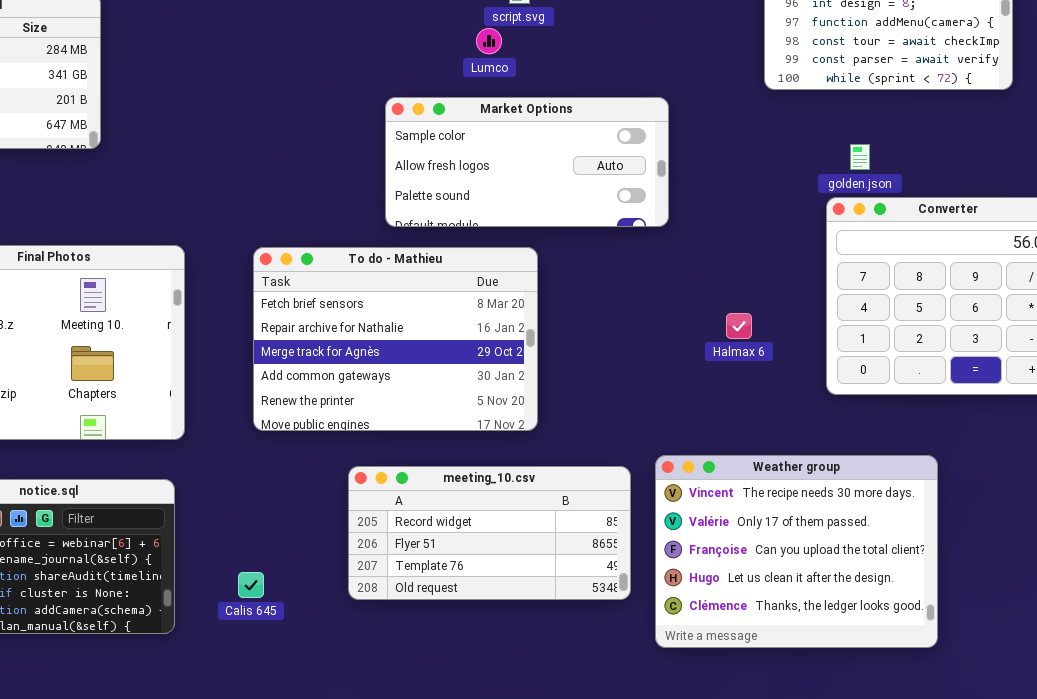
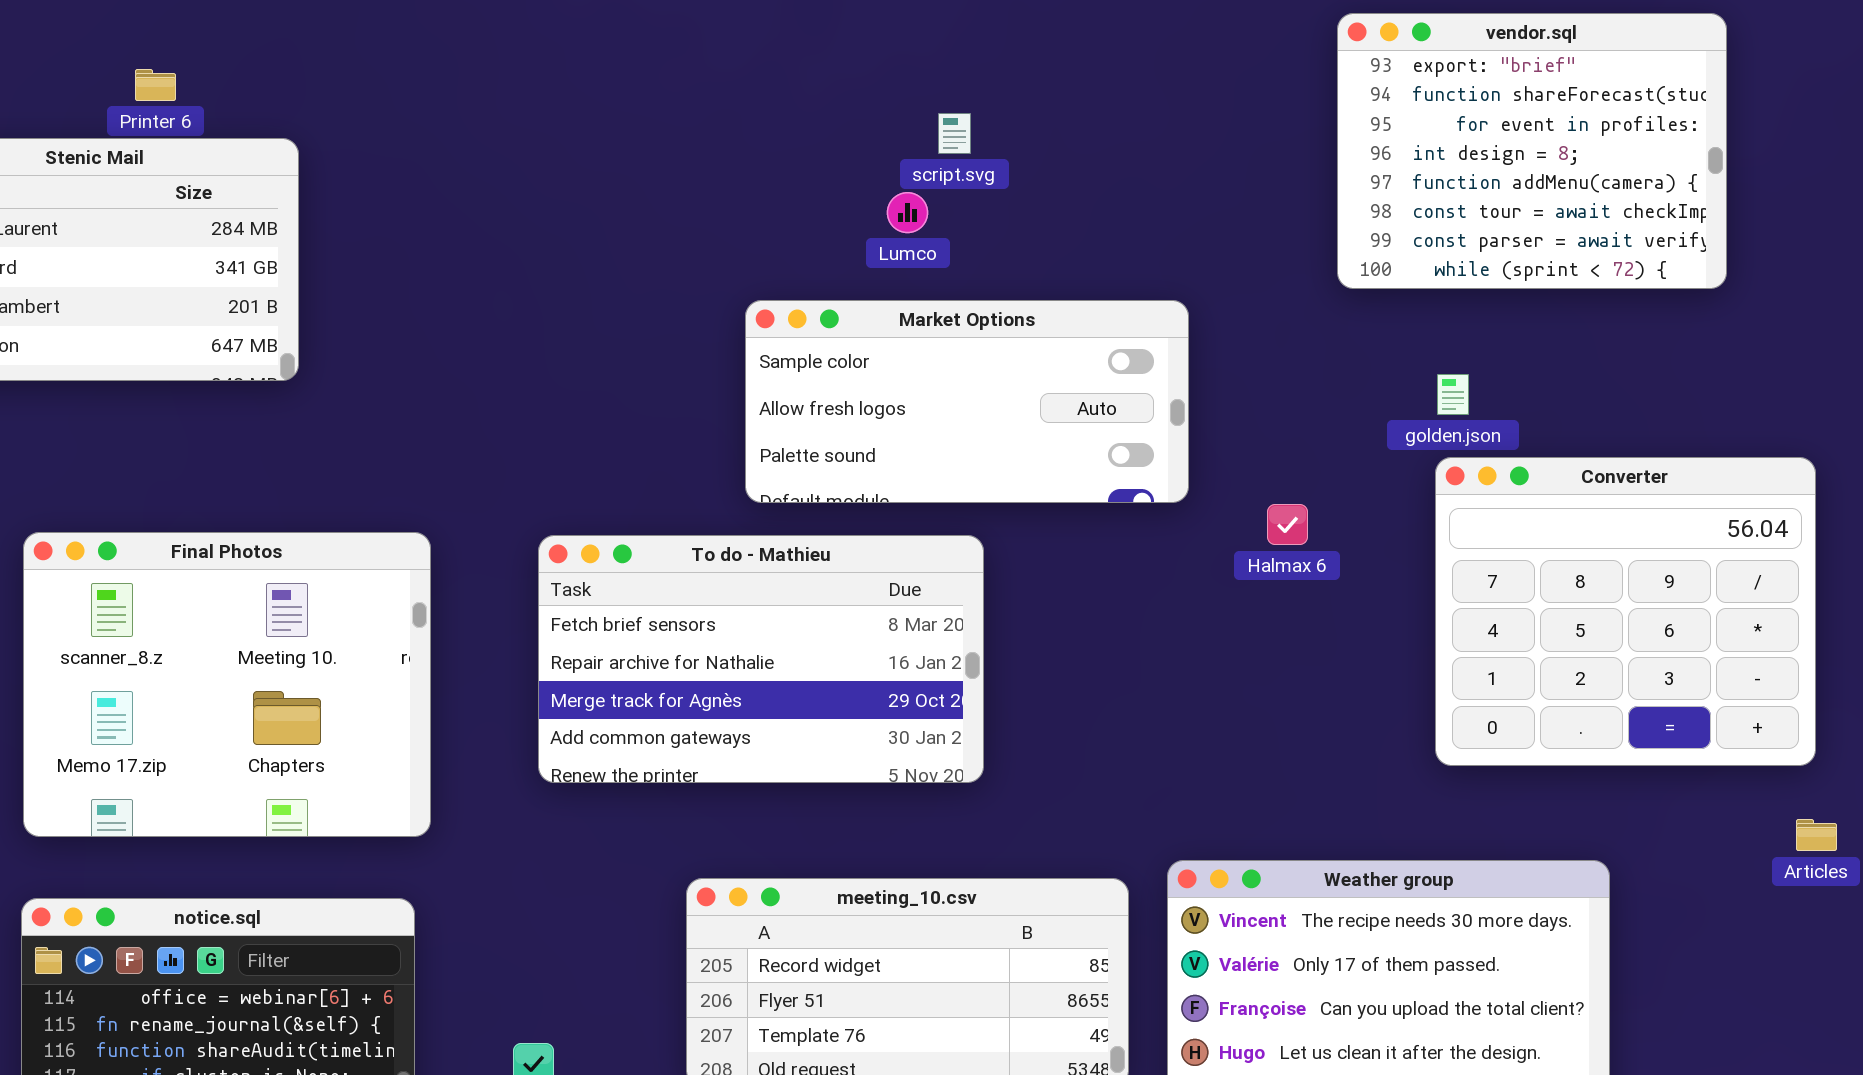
golden.json: [850,144,870,170] -> [1437,374,1469,415], moved
To do - Mathieu: [253,247,538,431] -> [538,535,984,783], resized
Halmax 6: [726,313,752,339] -> [1267,504,1308,545], moved

